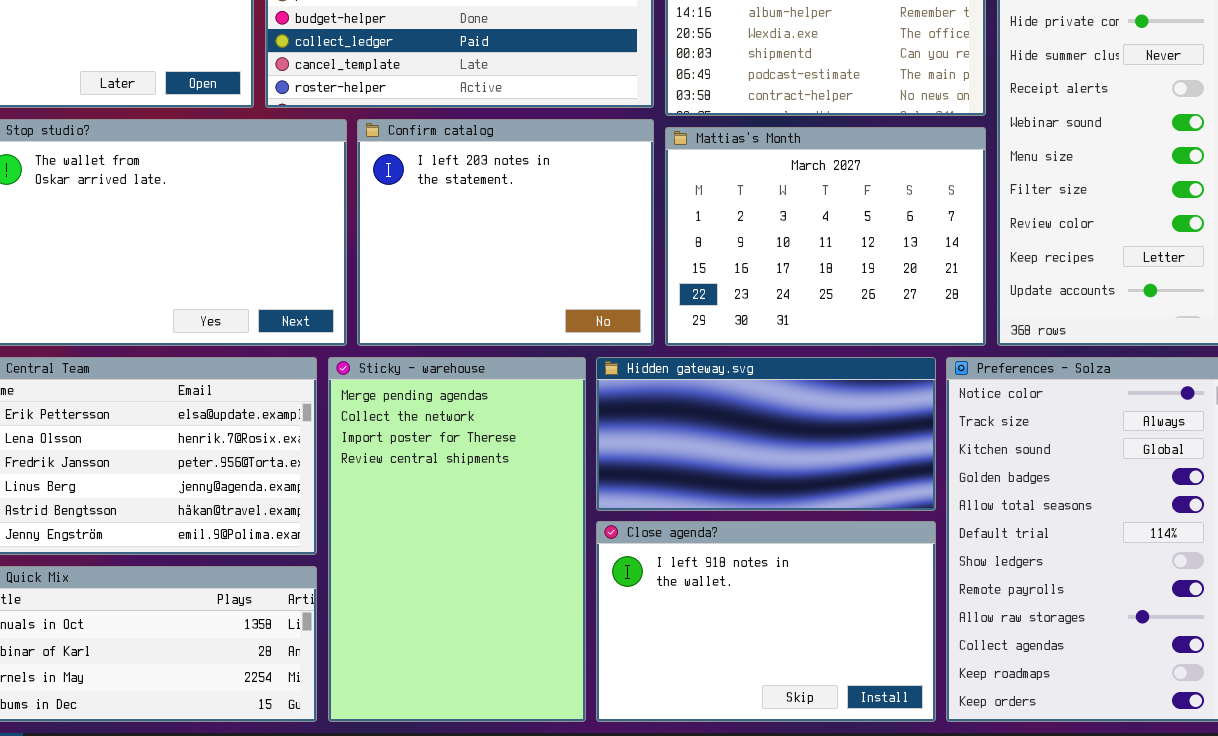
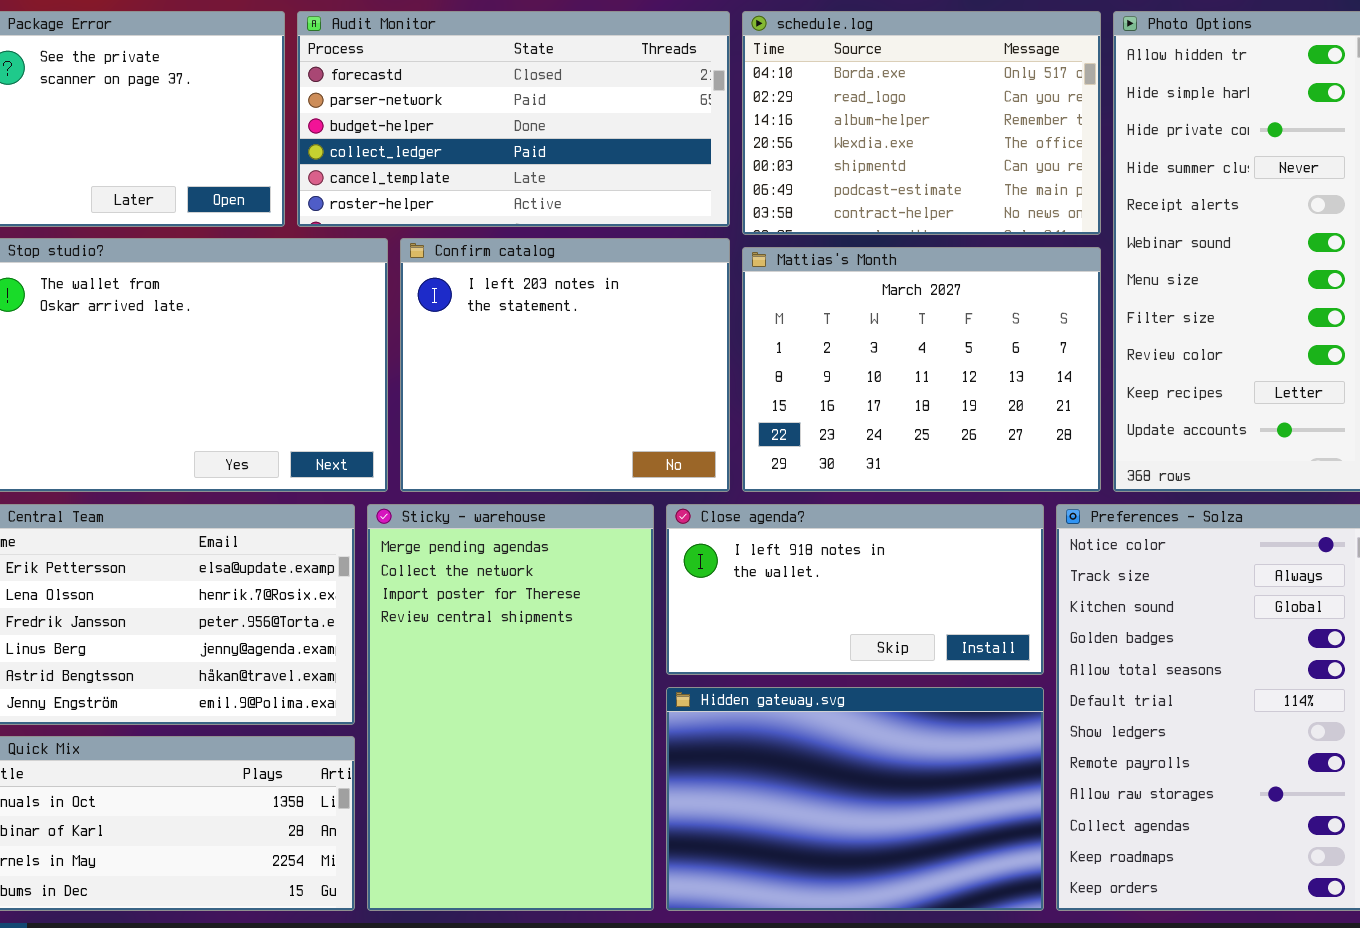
Hidden gateway.svg: [596,357,936,511] -> [666,687,1044,911], moved, resized
Close agenda?: [596,521,936,722] -> [666,504,1044,675], moved, resized

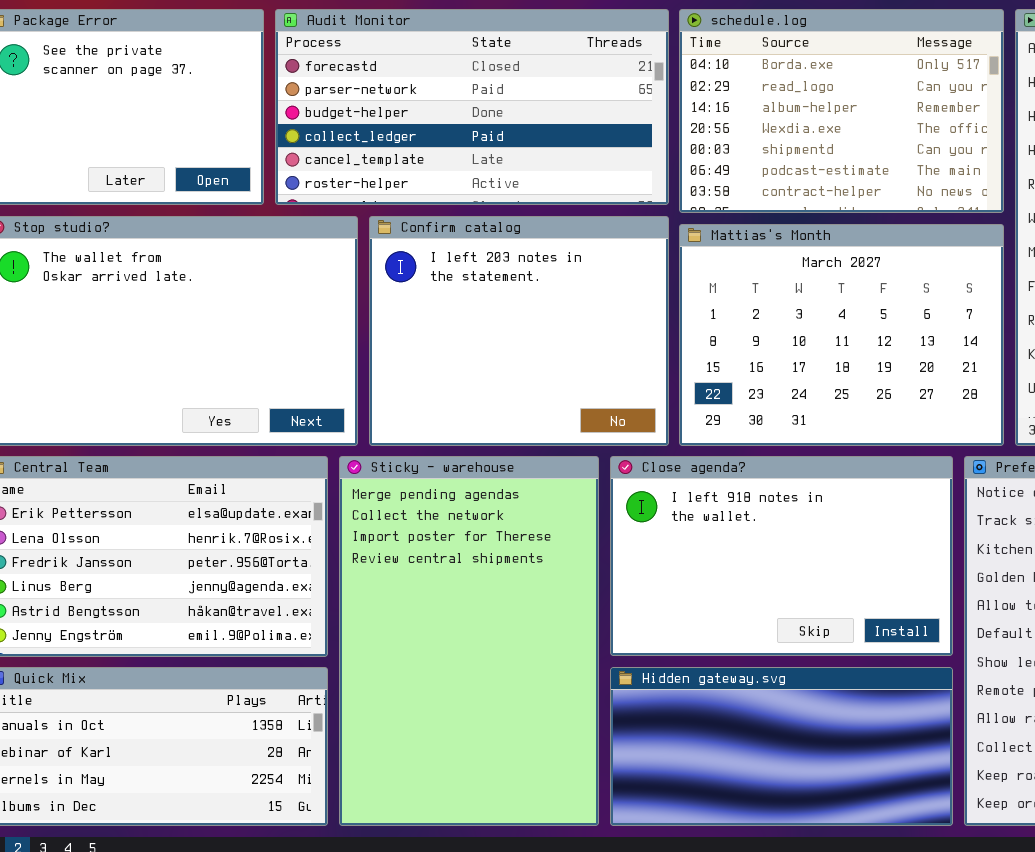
Close agenda?: [666,504,1044,675] -> [610,456,953,656], resized
Hidden gateway.svg: [666,687,1044,911] -> [610,667,953,826], resized

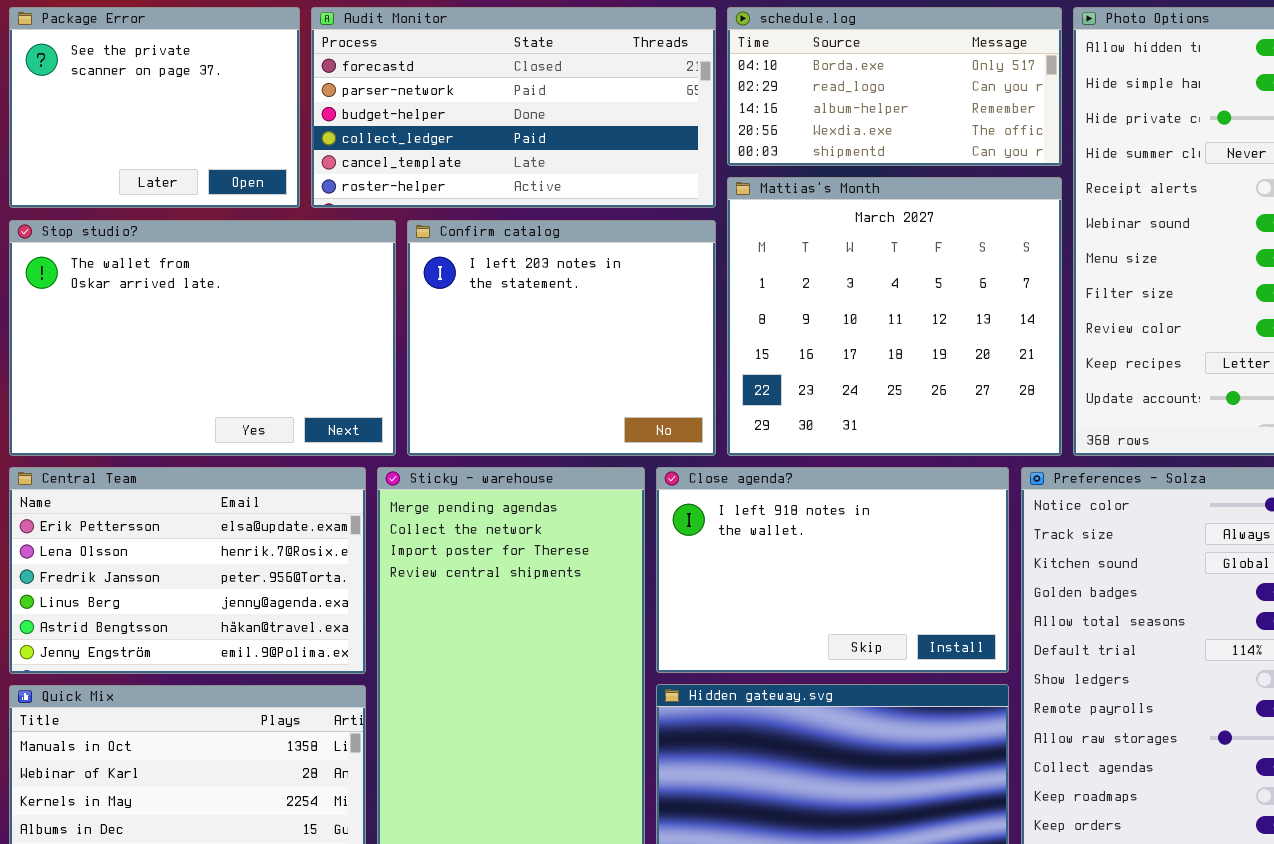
schedule.log: [679,9,1004,213] -> [727,7,1062,166], resized
Mattias's Month: [679,224,1004,446] -> [727,177,1062,456], resized

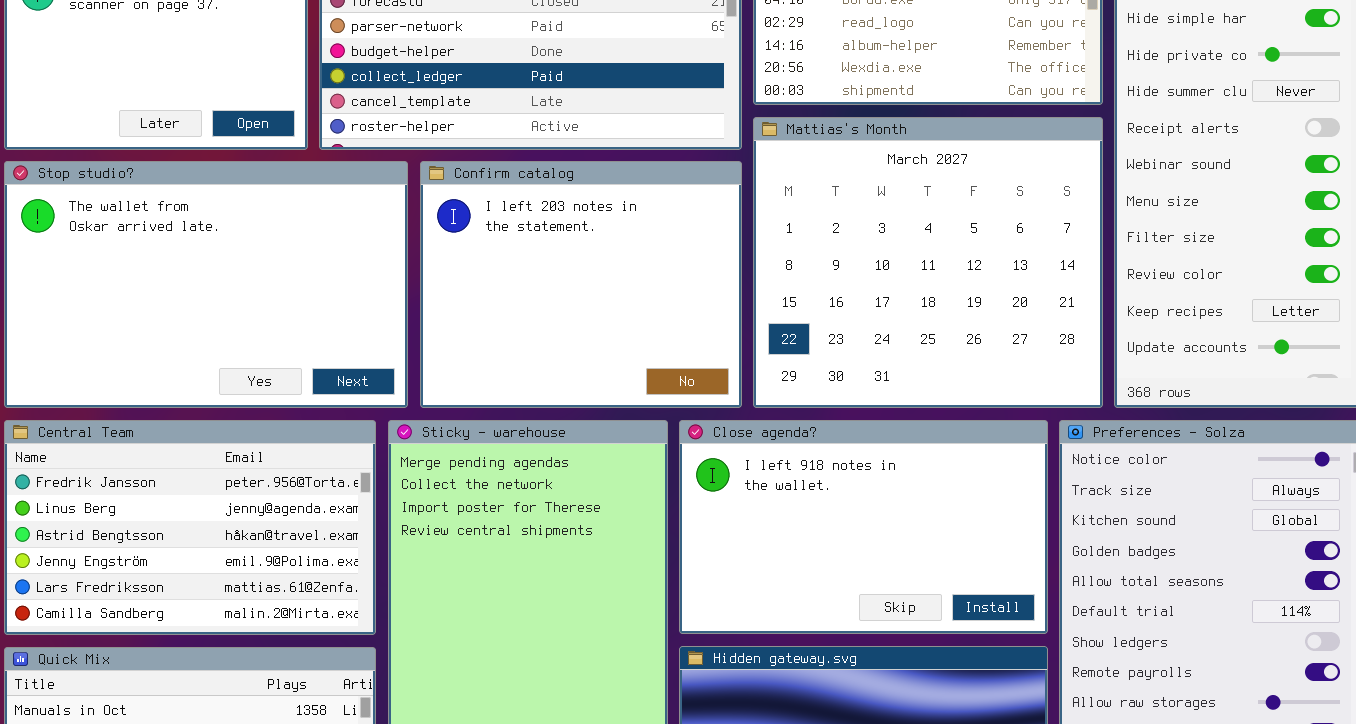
Central Team: [9,467,366,674] -> [4,420,376,635], scrolled down 2 rows

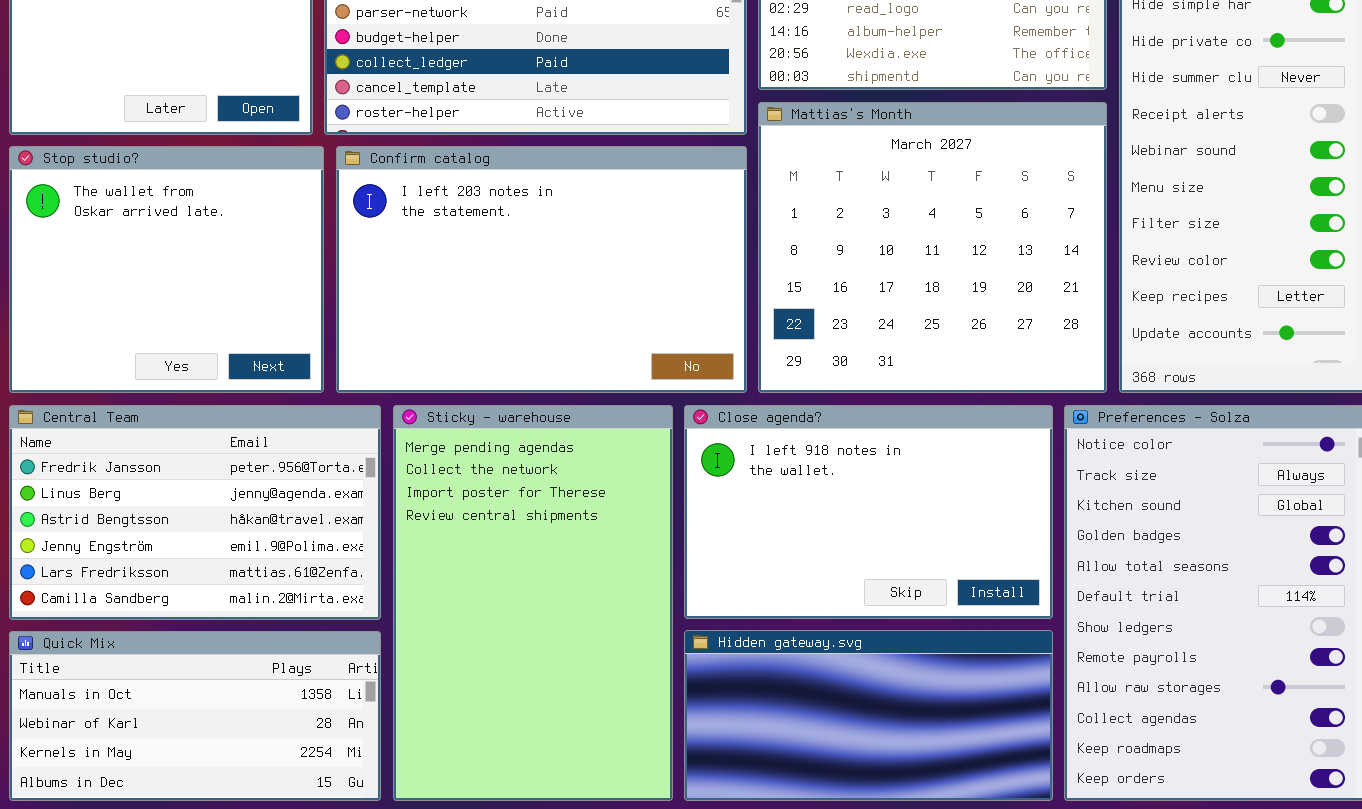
Stop studio?: [4,161,408,408] -> [9,146,324,393], resized
Confirm catalog: [420,161,742,408] -> [336,146,747,393], resized

